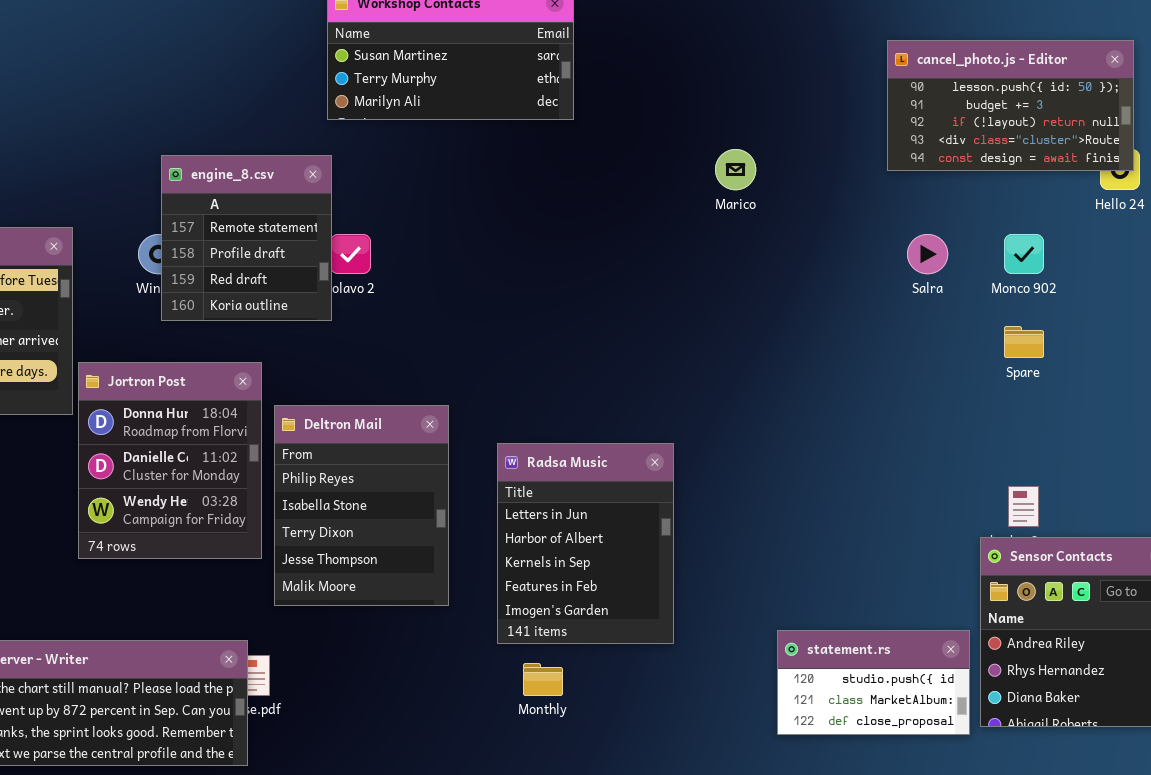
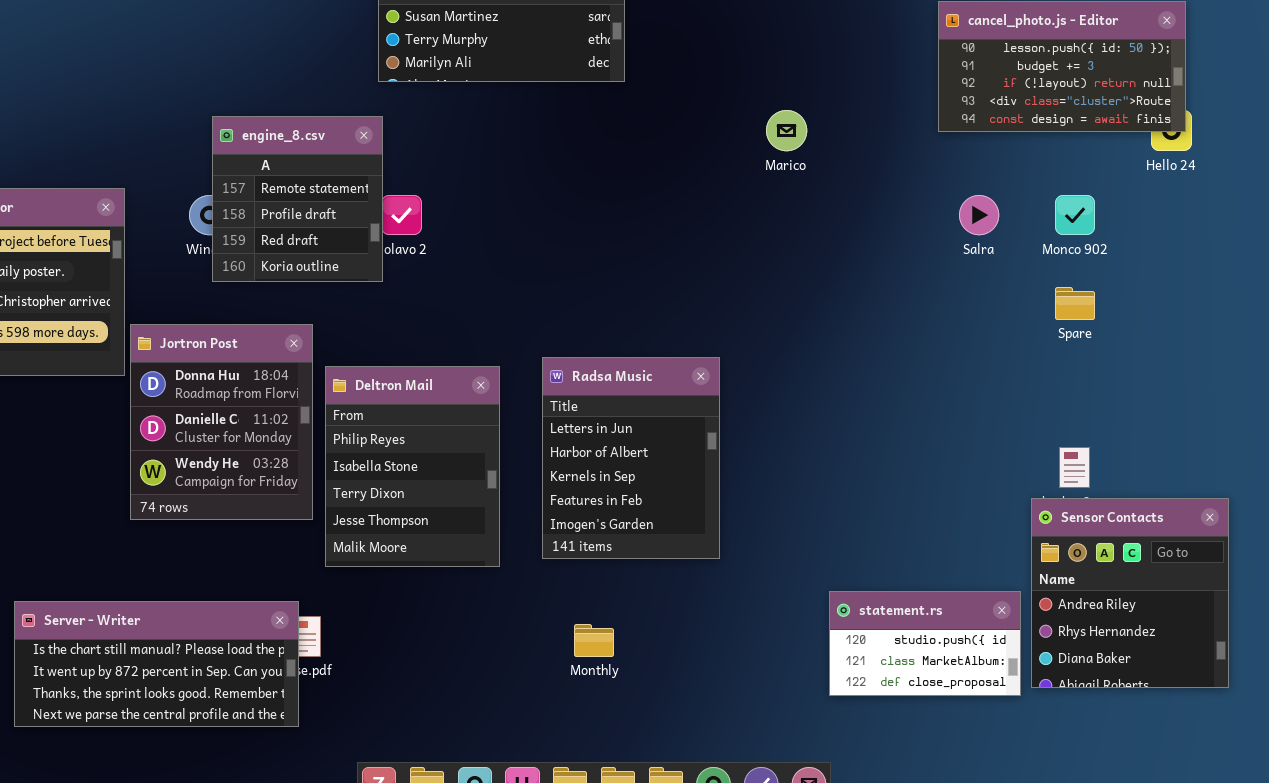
Radsa Music: [497,443,674,644] -> [542,357,720,559], moved

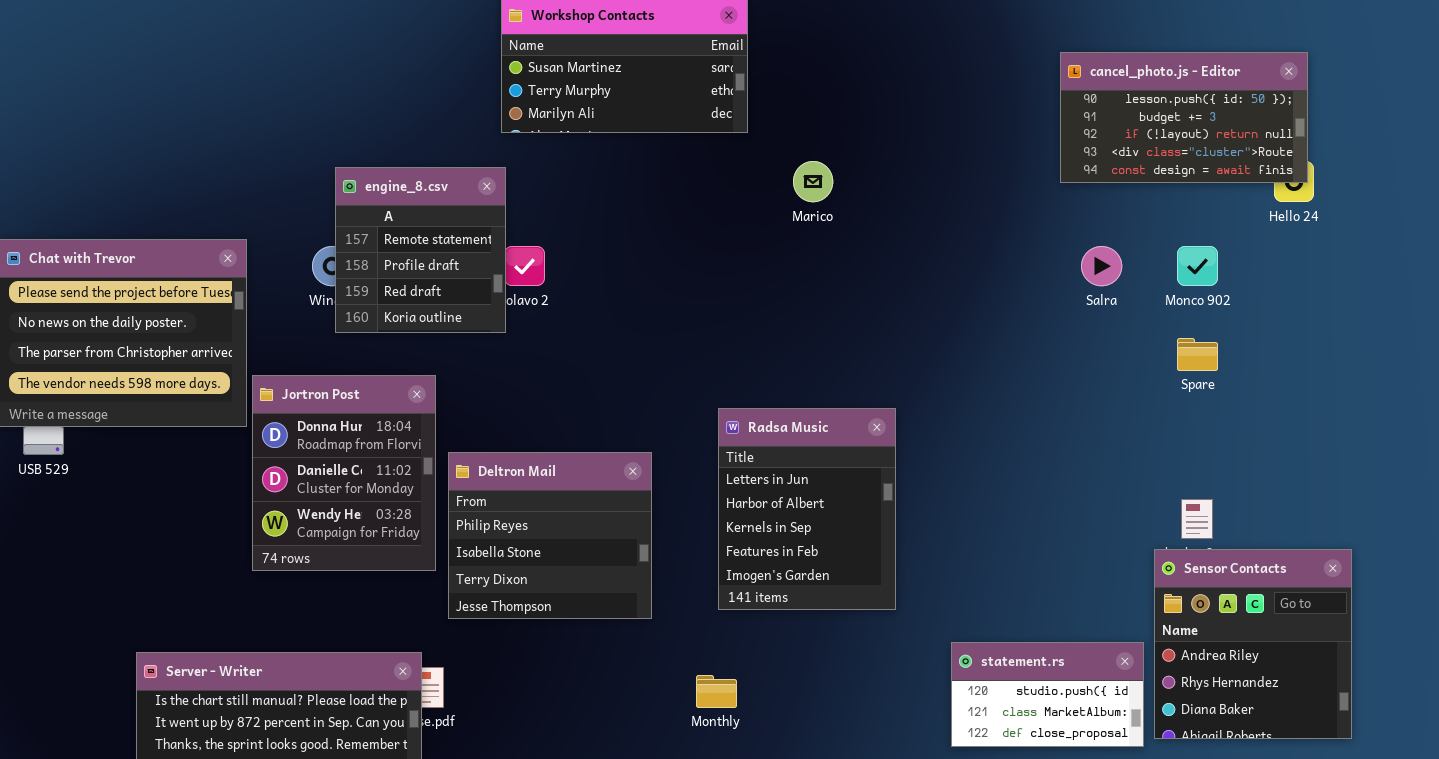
Marico: [766,110,807,151] -> [793,161,833,202], moved
Radsa Music: [542,357,720,559] -> [718,408,896,610], moved
Deltron Mail: [325,366,500,567] -> [448,452,652,619], resized

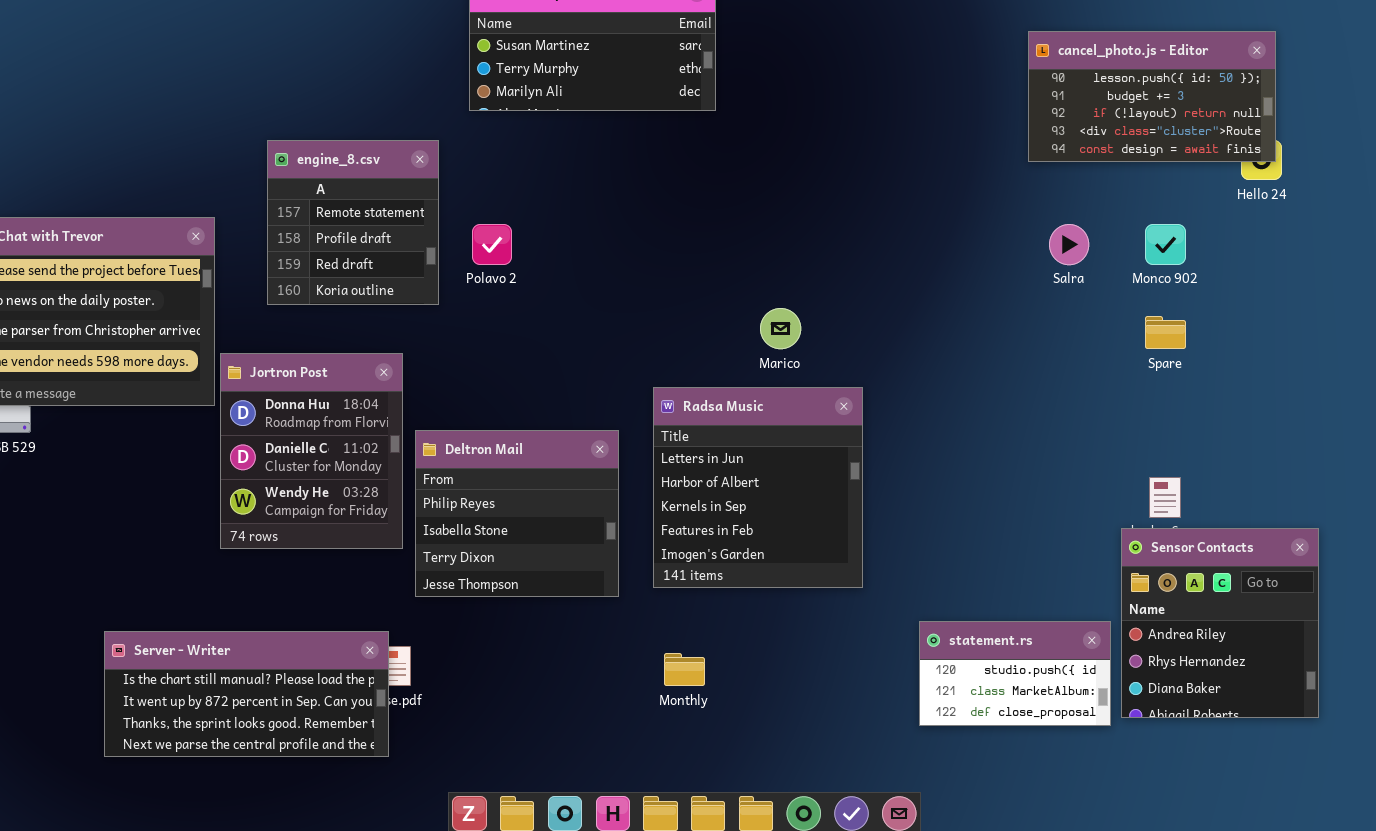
Marico: [793,161,833,202] -> [760,308,801,349], moved
engine_8.csv: [335,167,506,333] -> [267,140,439,305], moved
Radsa Music: [718,408,896,610] -> [653,387,863,588], resized

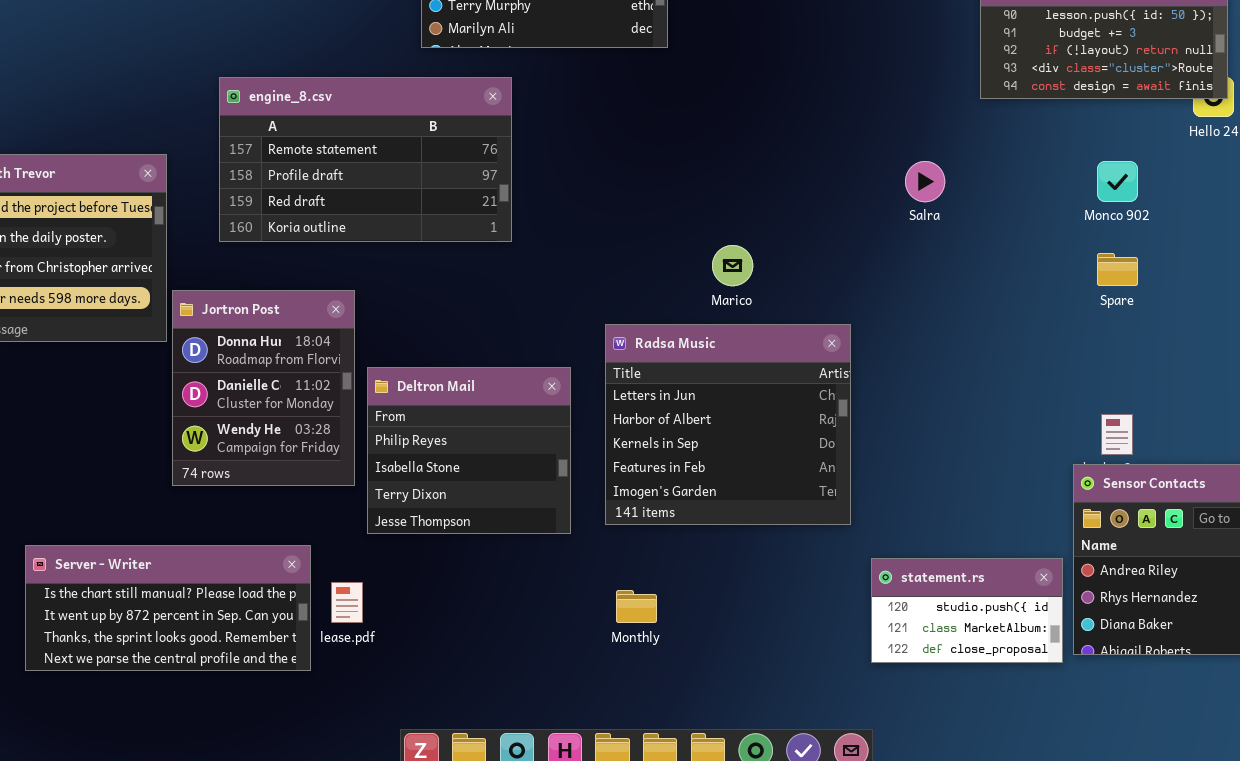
engine_8.csv: [267,140,439,305] -> [219,77,512,242], resized
Salra: [1049,224,1089,265] -> [905,161,945,202], moved
Radsa Music: [653,387,863,588] -> [605,324,851,525], resized
Server - Writer: [104,631,389,757] -> [25,545,311,671], moved

